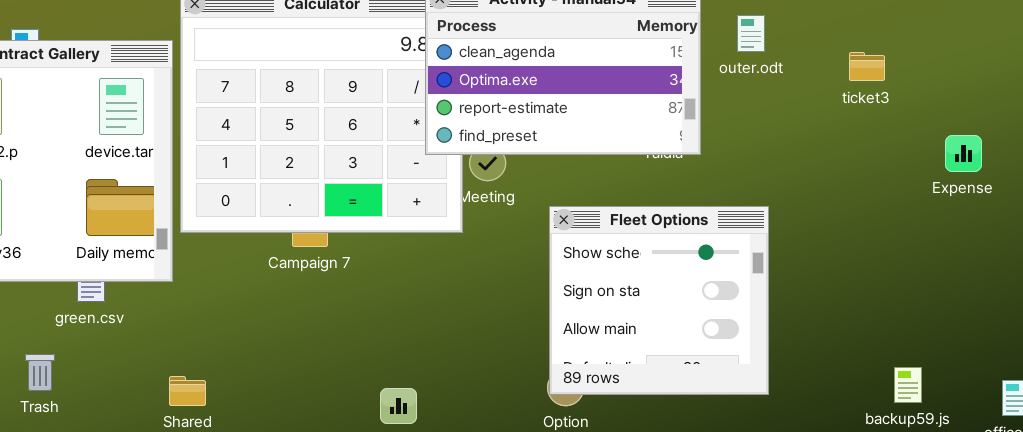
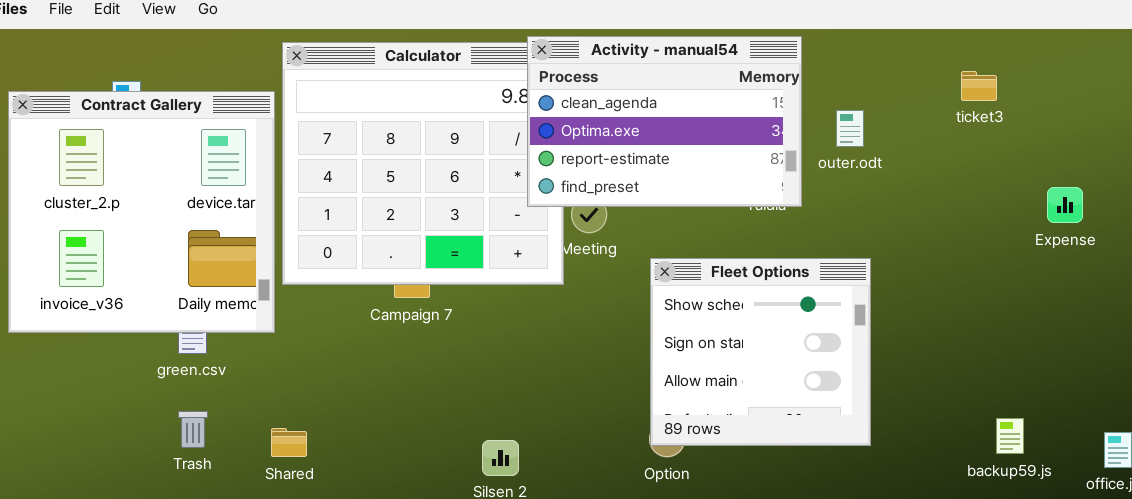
outer.odt: [737,15,765,52] -> [836,110,864,147], moved
ticket3: [849,52,885,81] -> [961,71,997,101], moved
Trash: [25,354,55,391] -> [178,411,208,448], moved

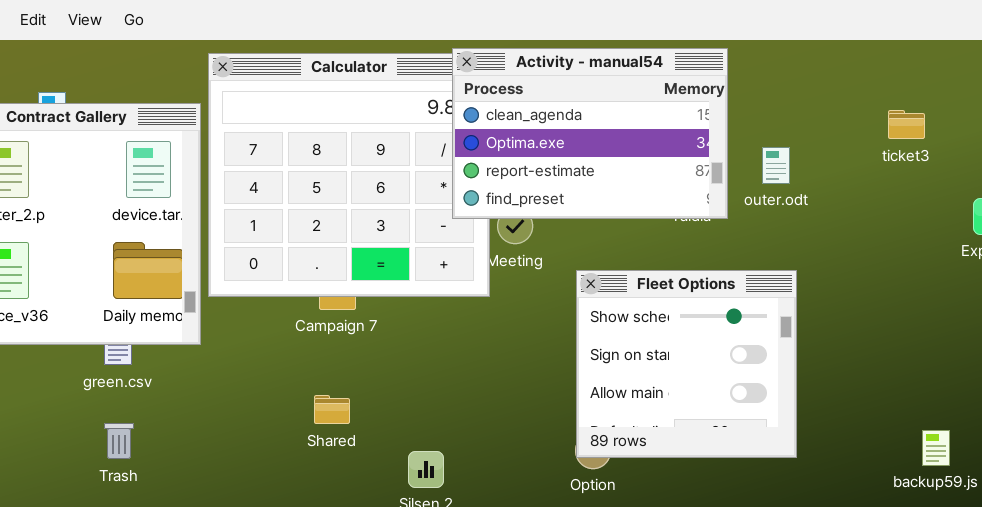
ticket3: [961,71,997,101] -> [888,110,925,139], moved
outer.odt: [836,110,864,147] -> [762,147,790,184], moved
Shared: [271,428,307,457] -> [314,395,350,424], moved

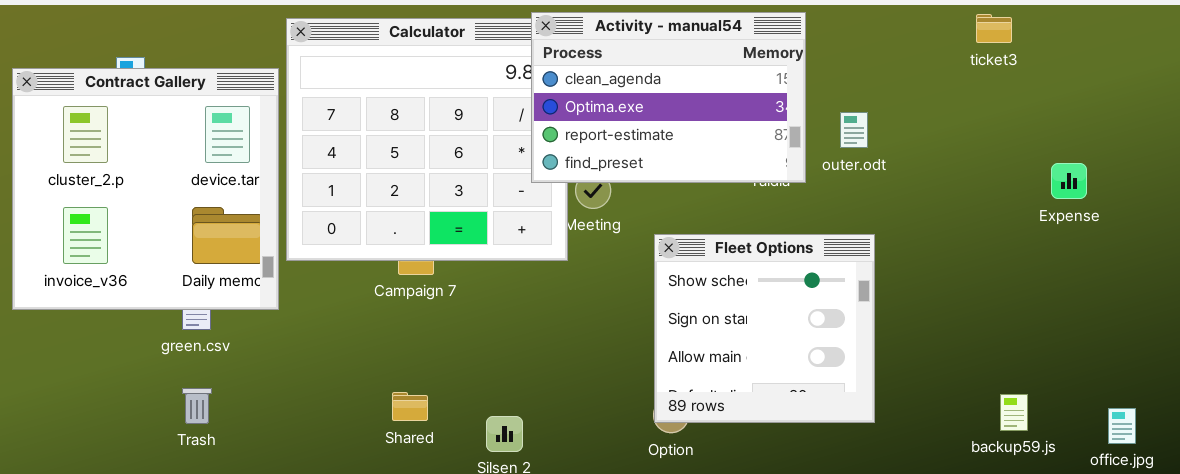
ticket3: [888,110,925,139] -> [976,14,1012,43], moved
Shared: [314,395,350,424] -> [392,392,428,421], moved

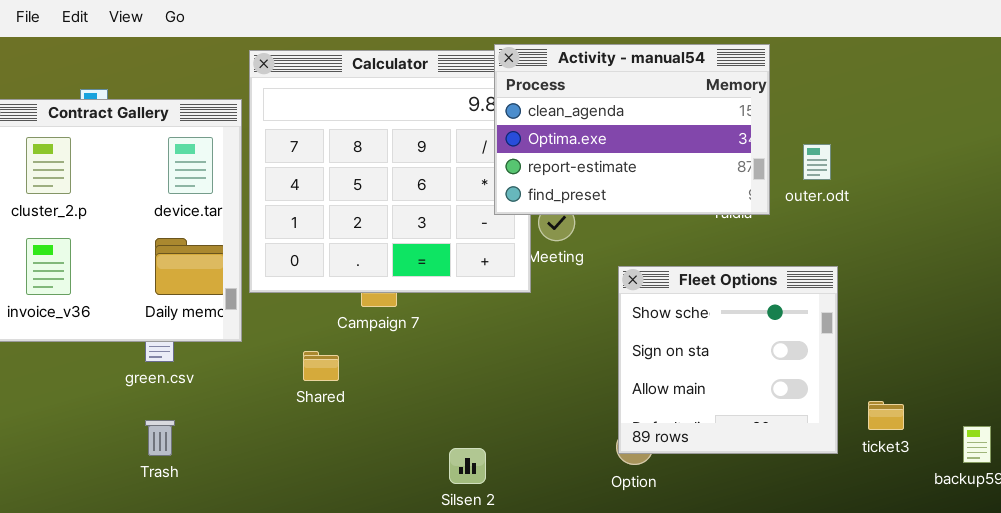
ticket3: [976,14,1012,43] -> [868,401,904,430], moved
Shared: [392,392,428,421] -> [303,351,339,381], moved

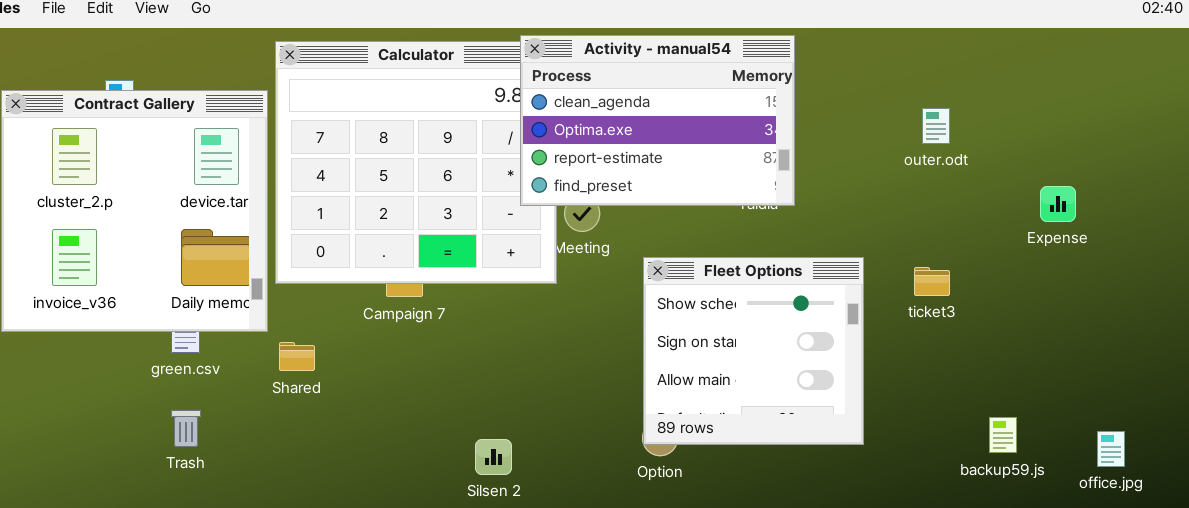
outer.odt: [803,144,831,180] -> [922,108,950,144], moved
Shared: [303,351,339,381] -> [279,342,315,371], moved
ticket3: [868,401,904,430] -> [914,267,950,296], moved

